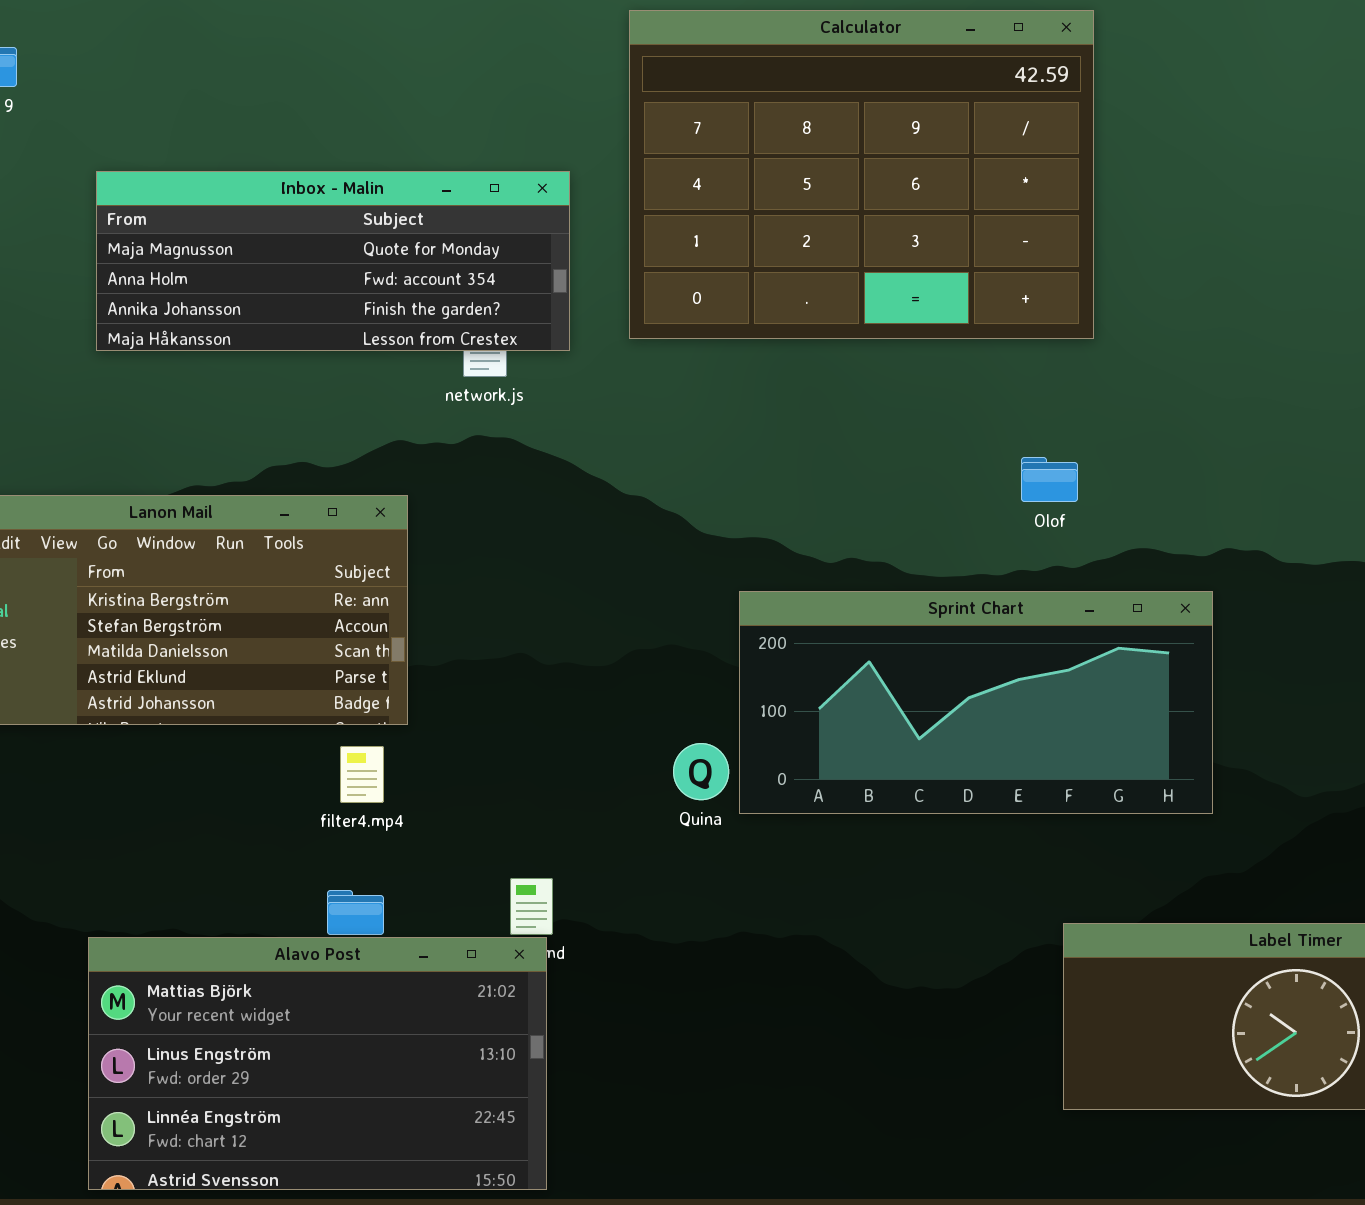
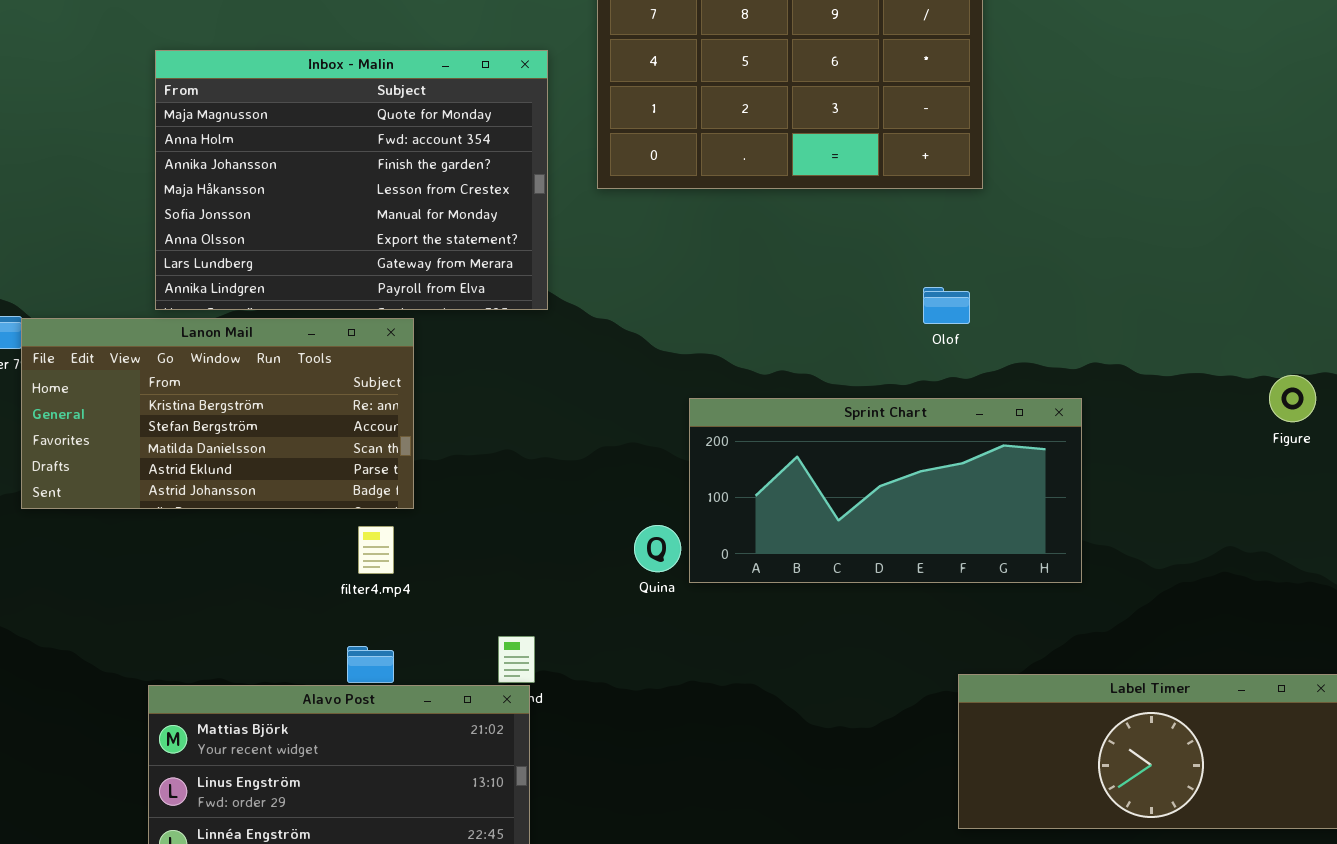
Inbox - Malin: [96,171,570,351] -> [155,50,548,310], resized

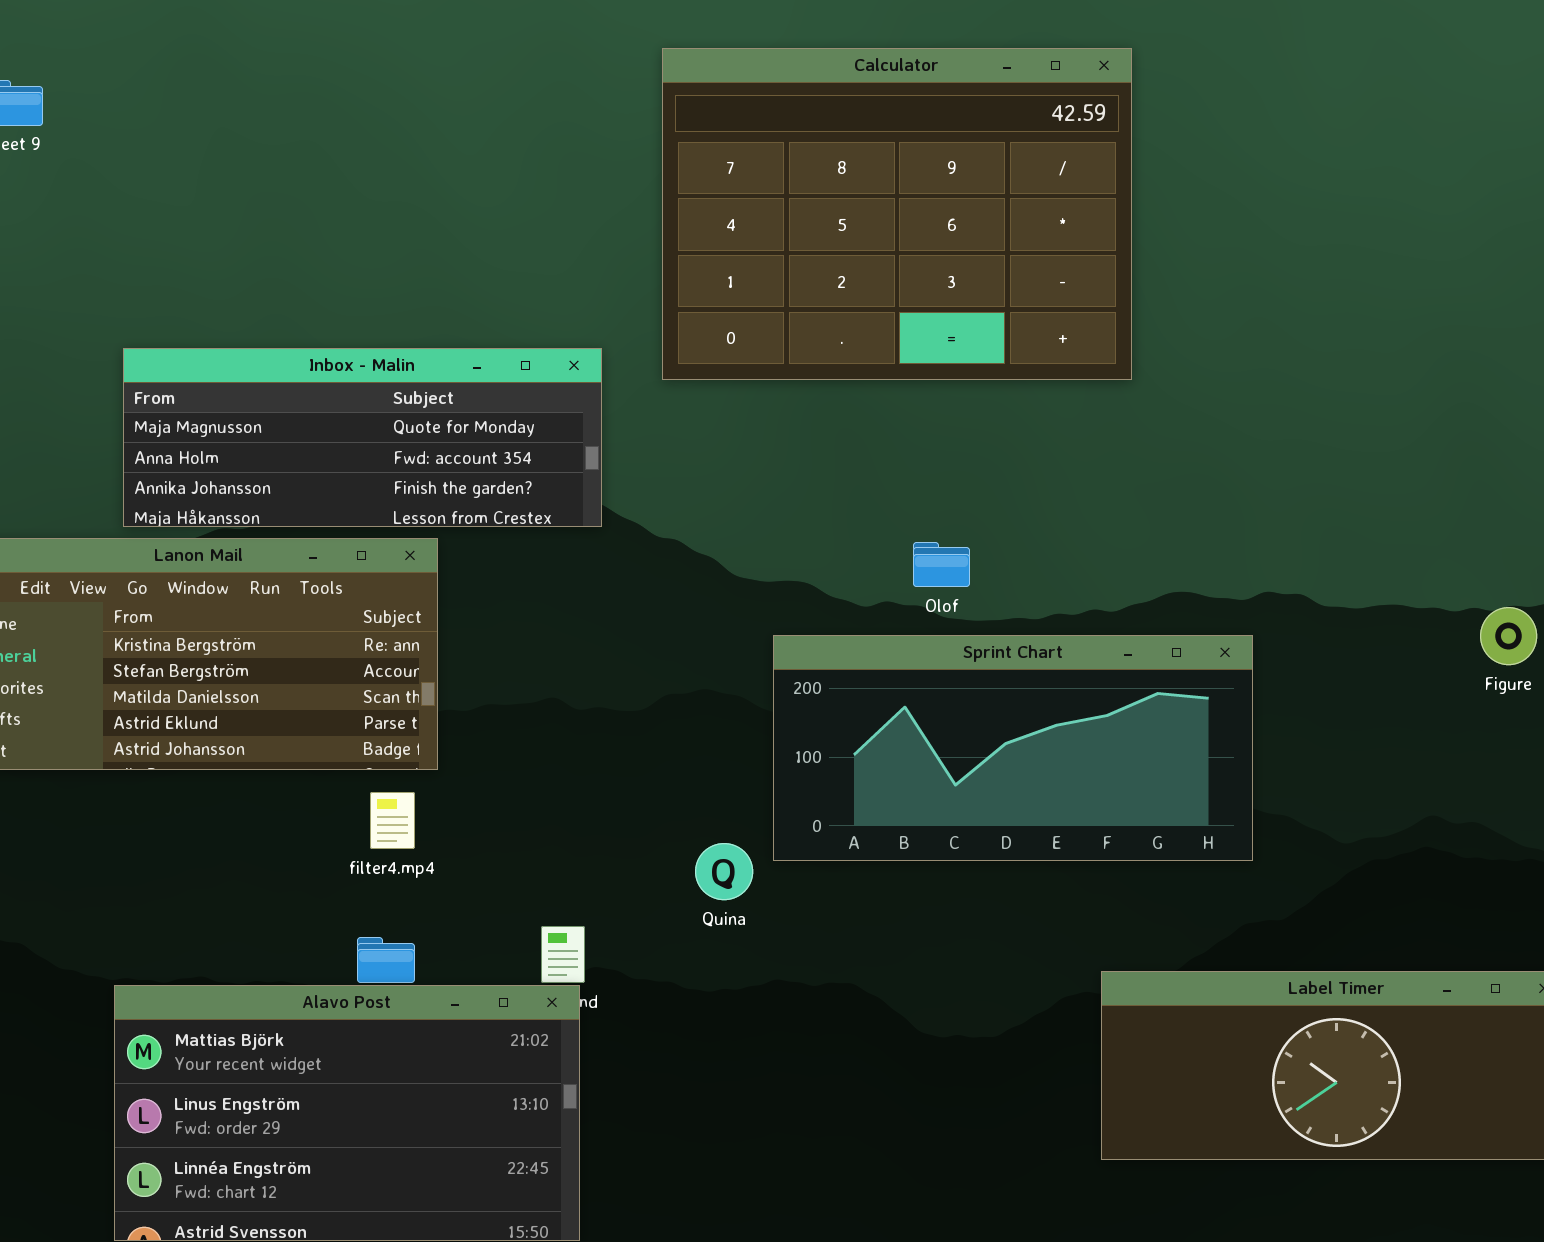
Inbox - Malin: [155,50,548,310] -> [123,348,602,527], resized
Olof: [923,287,970,324] -> [913,542,970,587], moved
Quina: [634,525,681,572] -> [695,843,753,900], moved

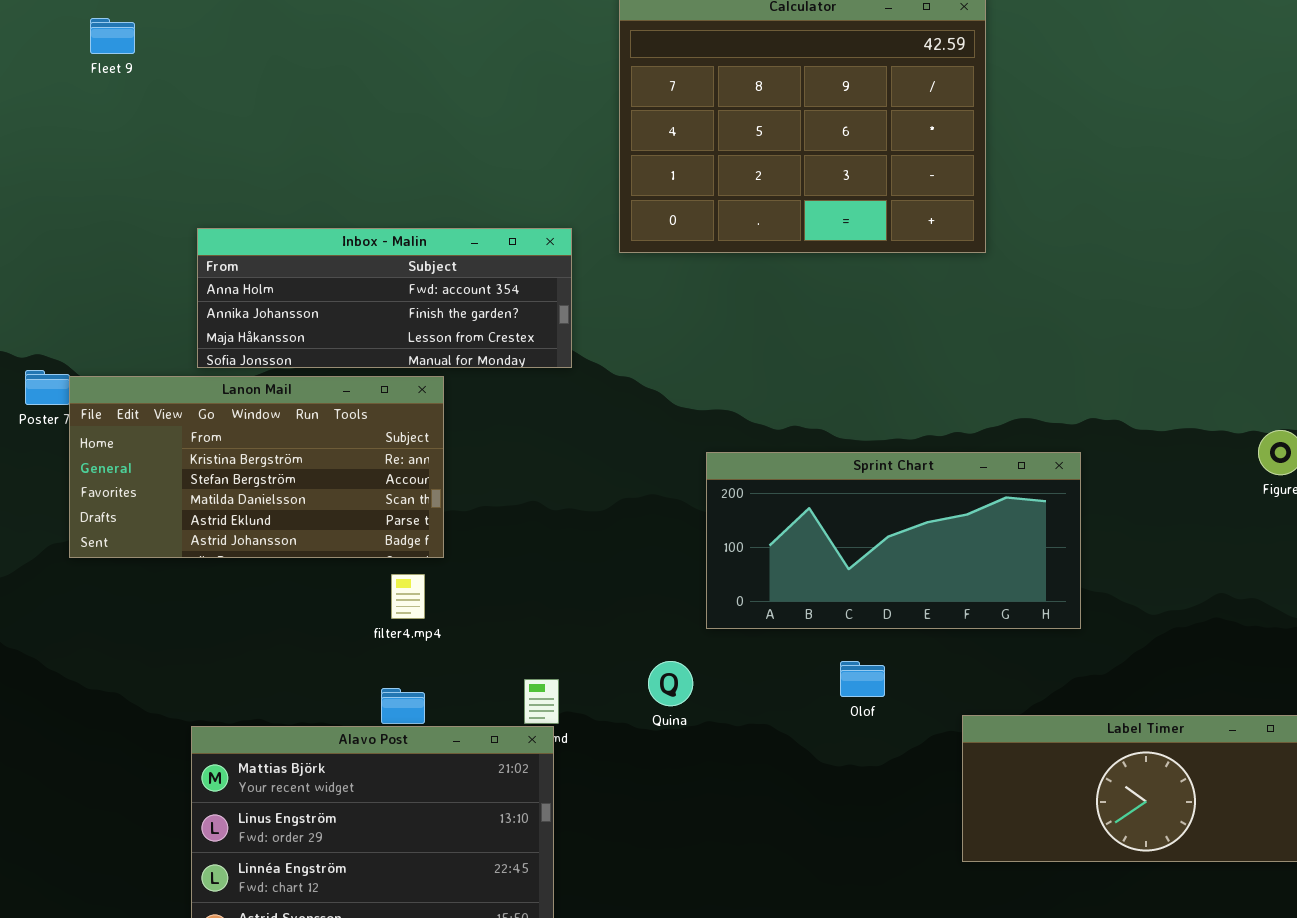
Inbox - Malin: [123,348,602,527] -> [197,228,572,368], scrolled down 1 row
Olof: [913,542,970,587] -> [840,661,885,697], moved
Quina: [695,843,753,900] -> [648,661,693,706], moved

